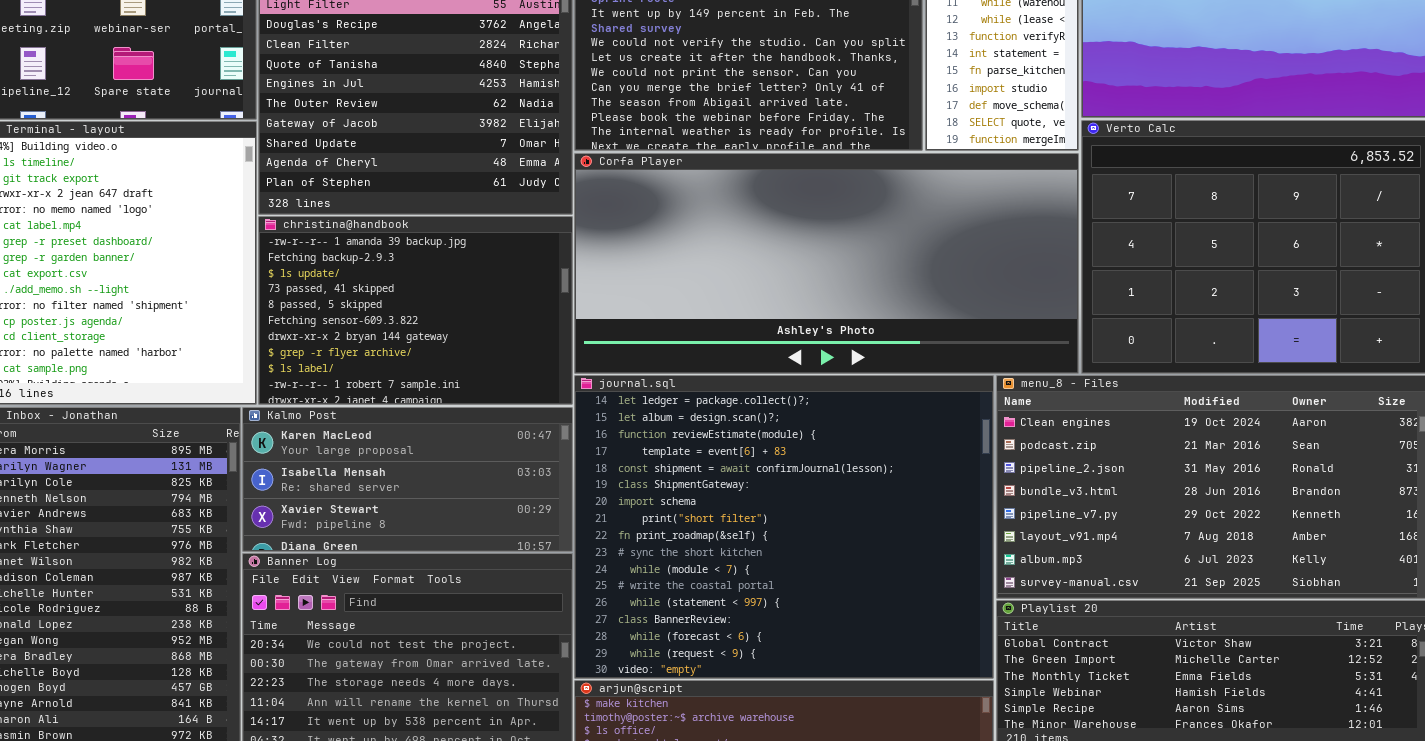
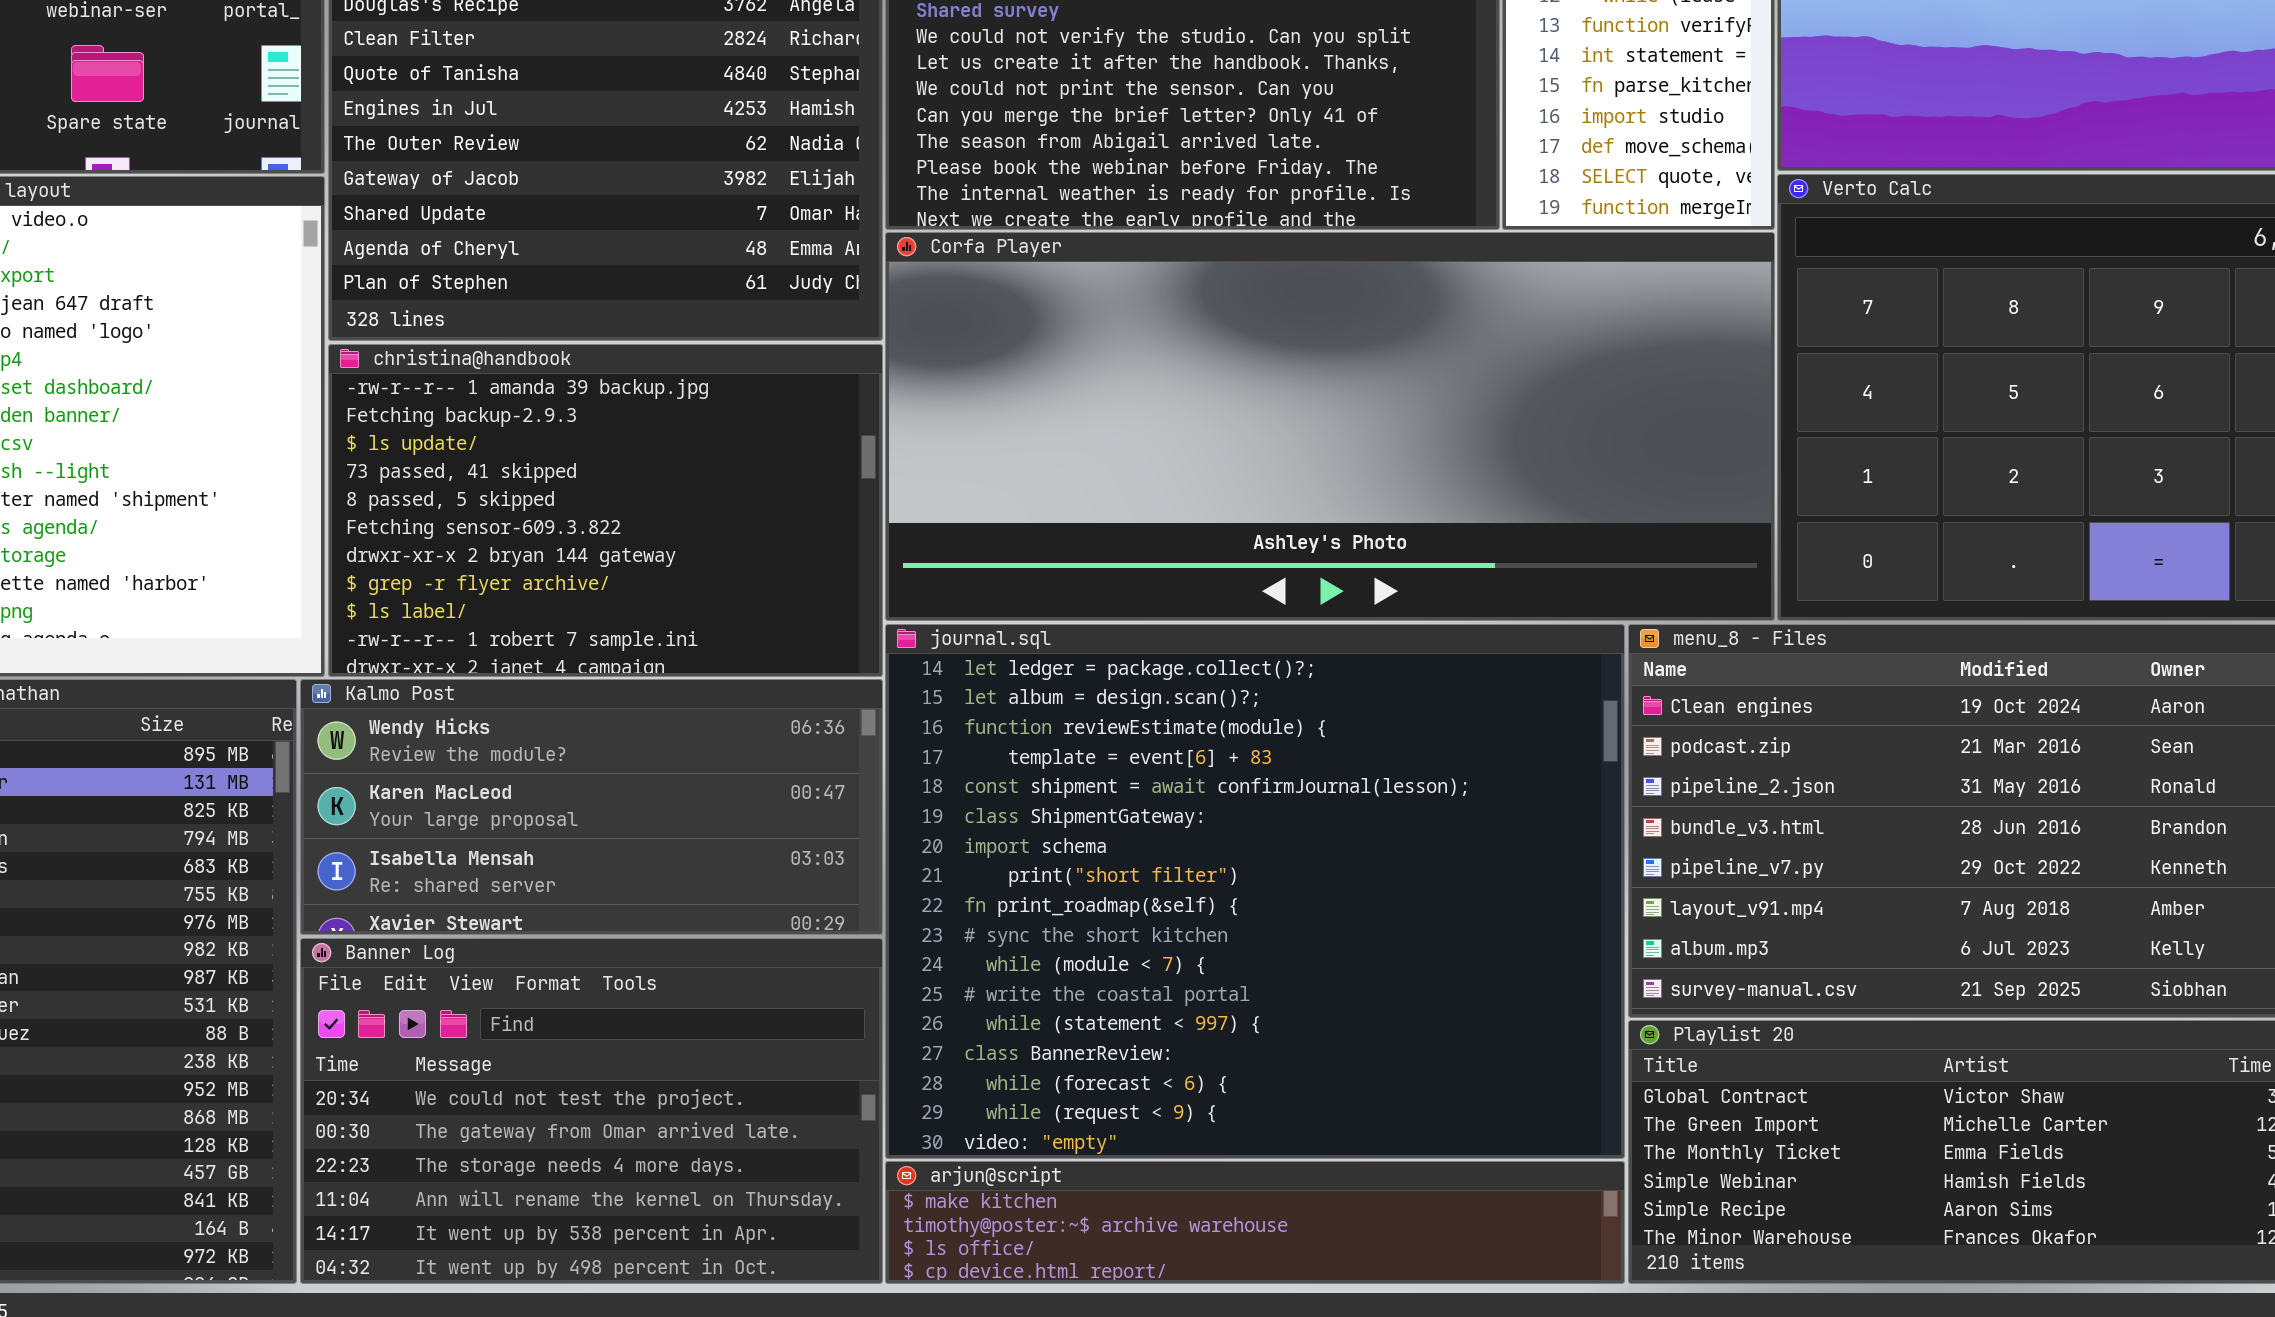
Kalmo Post: [242,407,573,552] -> [300,679,883,935], scrolled up 1 row

